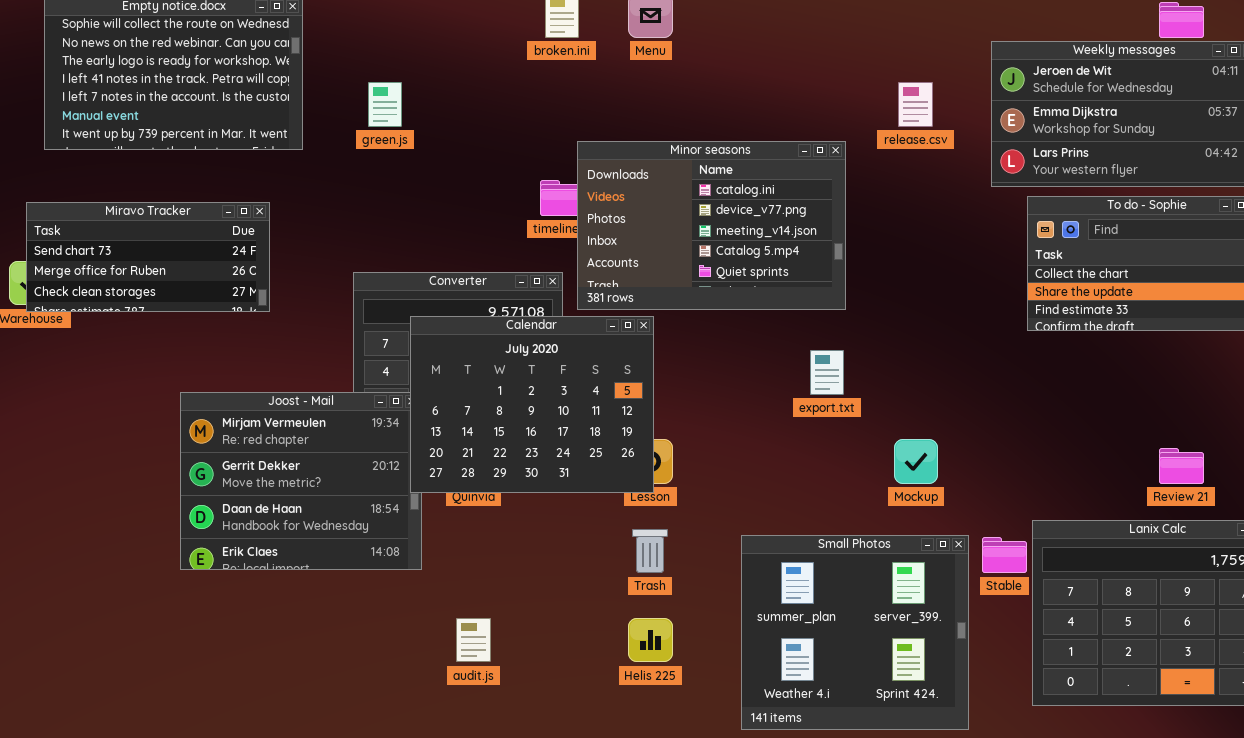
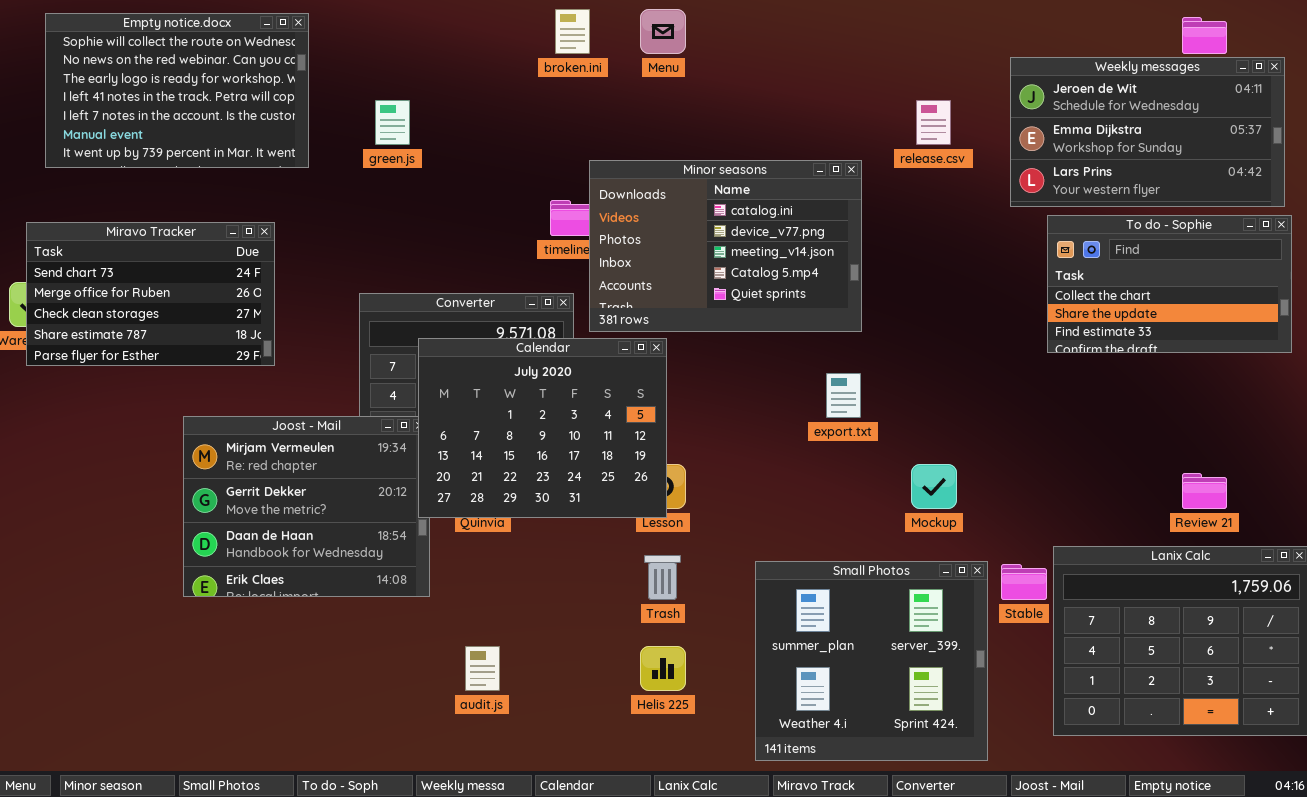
Miravo Tracker: [26,202,270,312] -> [26,222,275,366], resized

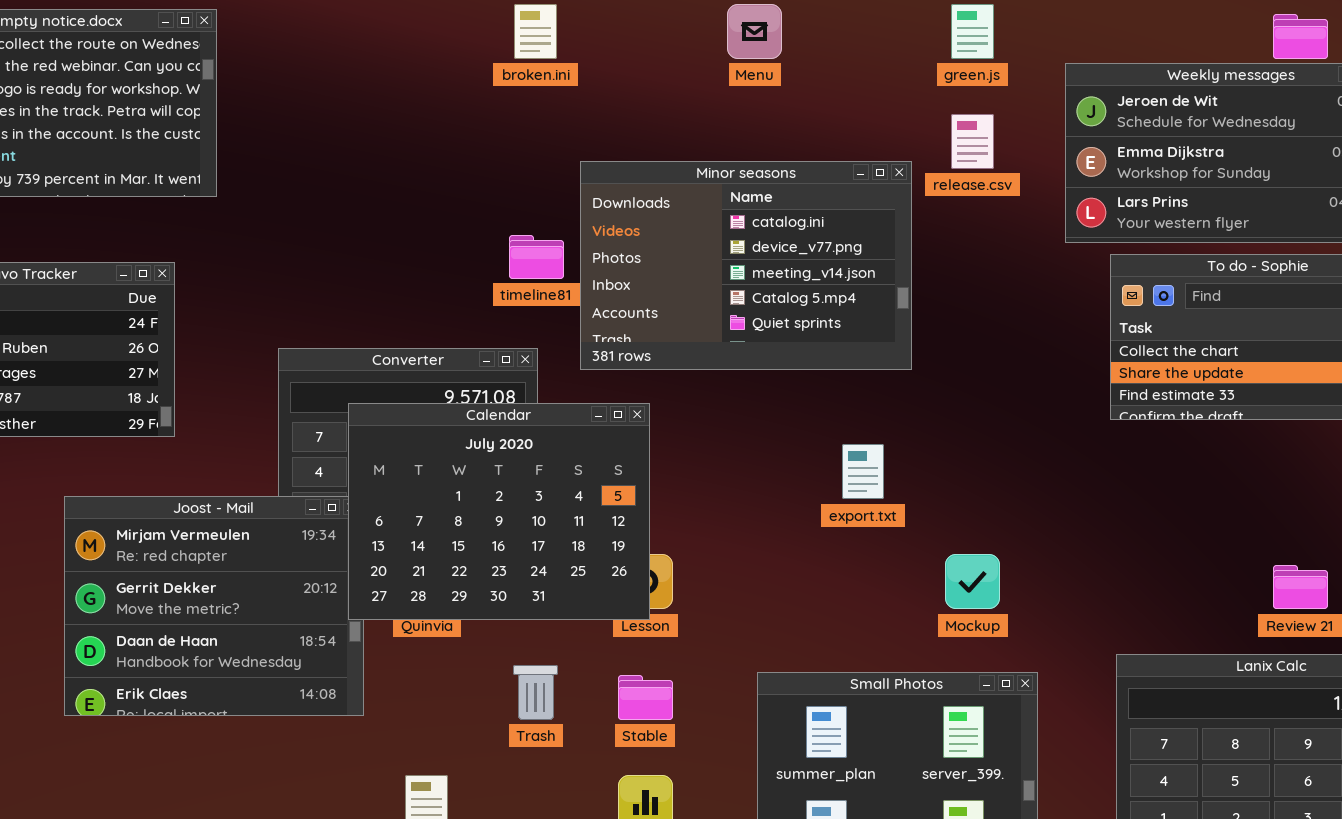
Menu: [640,9,686,54] -> [727,4,782,59], moved
green.js: [375,100,410,145] -> [951,4,994,59], moved
Minor seasons: [589,160,862,332] -> [580,161,912,370], moved
Trash: [644,555,681,600] -> [513,665,558,720], moved
Stable: [1001,564,1047,600] -> [618,675,673,720], moved

